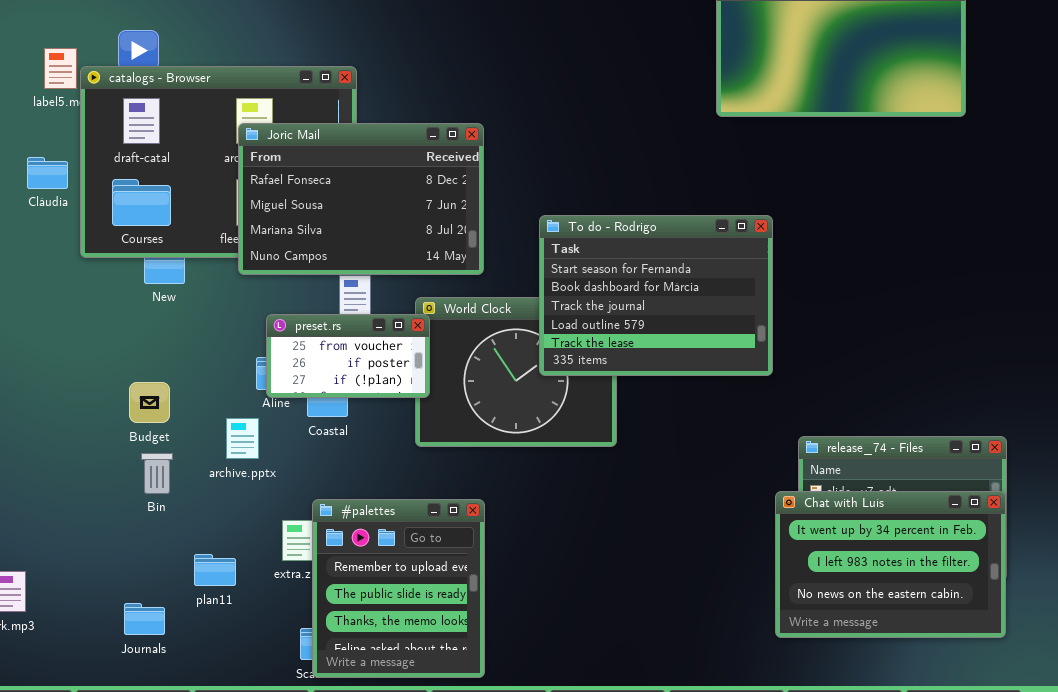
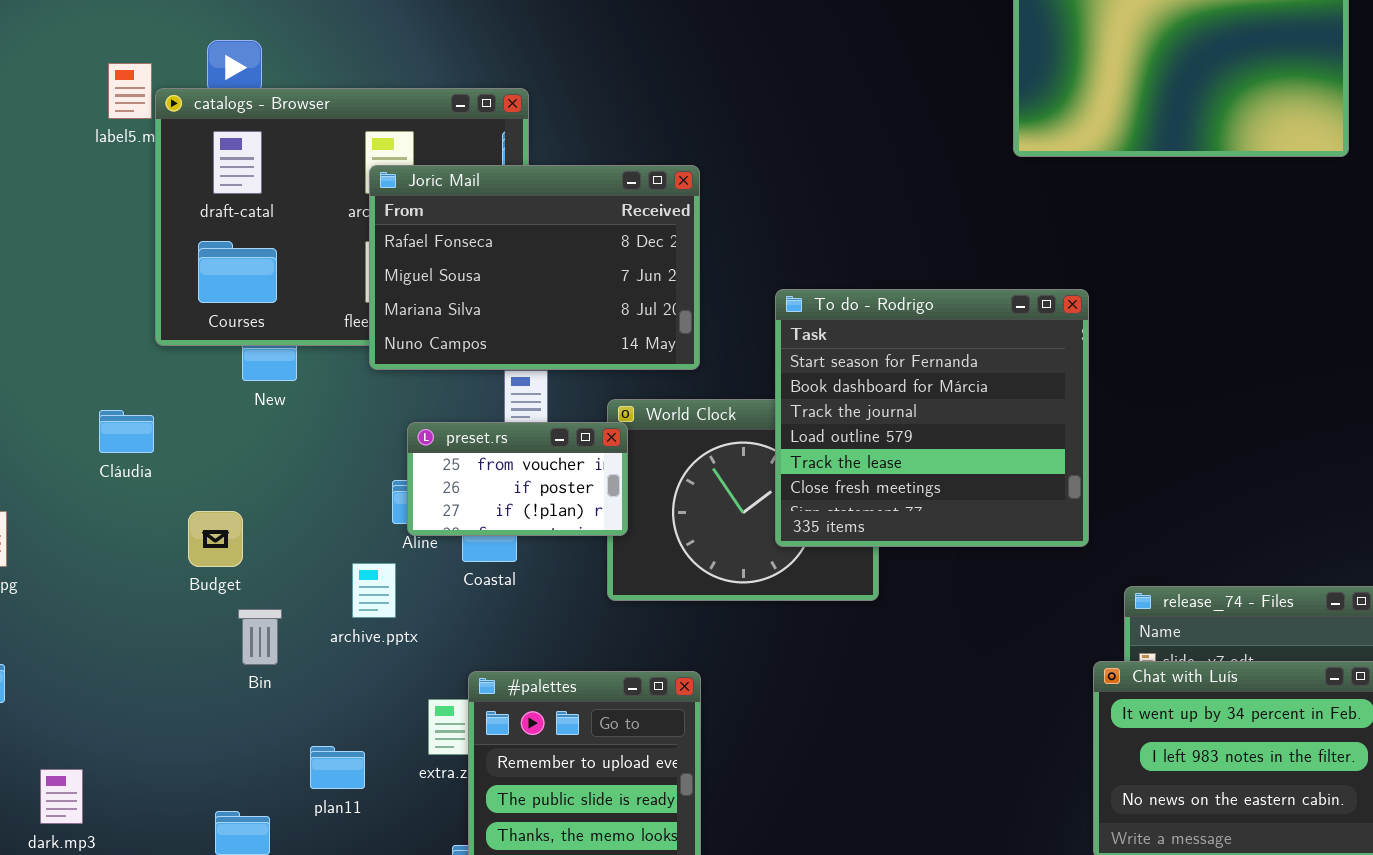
Cláudia: [27,157,68,189] -> [99,410,154,453], moved
To do - Rodrigo: [539,215,773,376] -> [775,289,1089,547], resized
Budget: [129,382,170,423] -> [188,511,243,567], moved

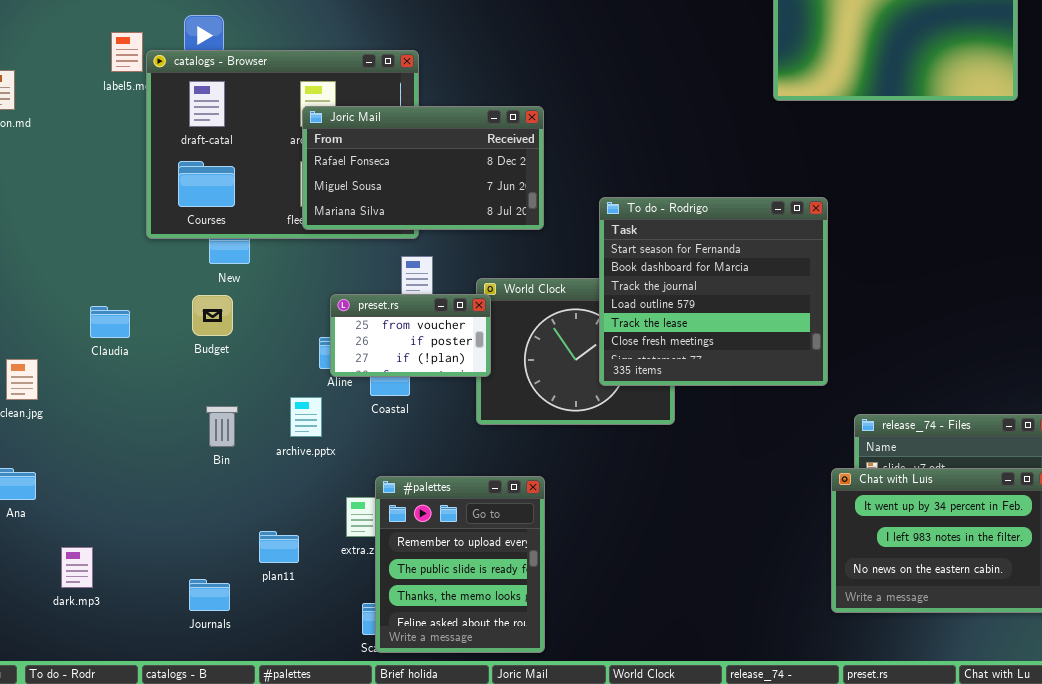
Joric Mail: [369,165,700,370] -> [302,106,544,230], resized
Cláudia: [99,410,154,453] -> [90,306,130,338], moved
Budget: [188,511,243,567] -> [192,295,233,336], moved
Bin: [238,609,282,665] -> [206,406,238,447], moved

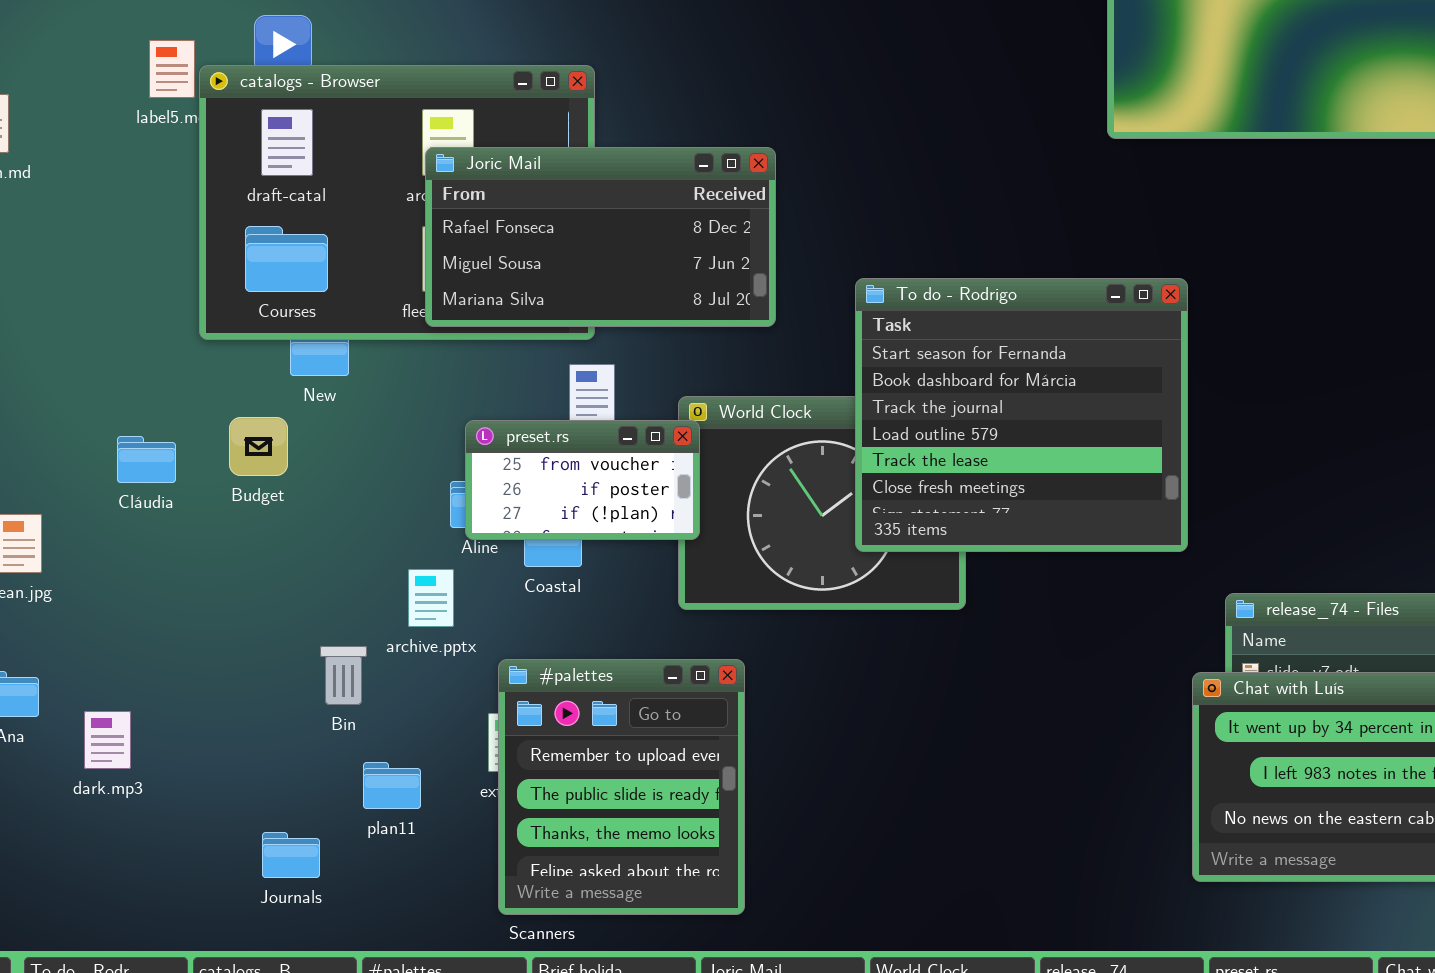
Budget: [192,295,233,336] -> [229,417,288,476], moved
Bin: [206,406,238,447] -> [320,646,367,705], moved
#palettes: [375,476,545,653] -> [498,659,745,915], moved
dark.mp3: [61,547,93,588] -> [84,711,131,769], moved

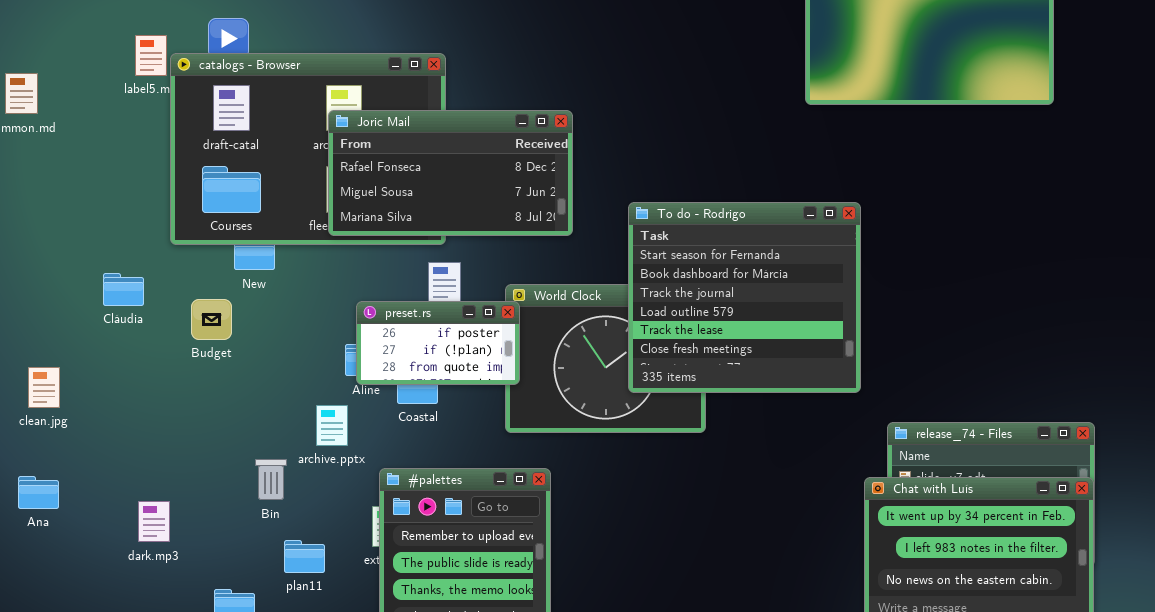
preset.rs: [465,420,700,540] -> [356,301,520,385], scrolled down 1 row
Cláudia: [117,436,176,483] -> [103,273,144,306], moved
dark.mp3: [84,711,131,769] -> [138,501,170,542], moved

